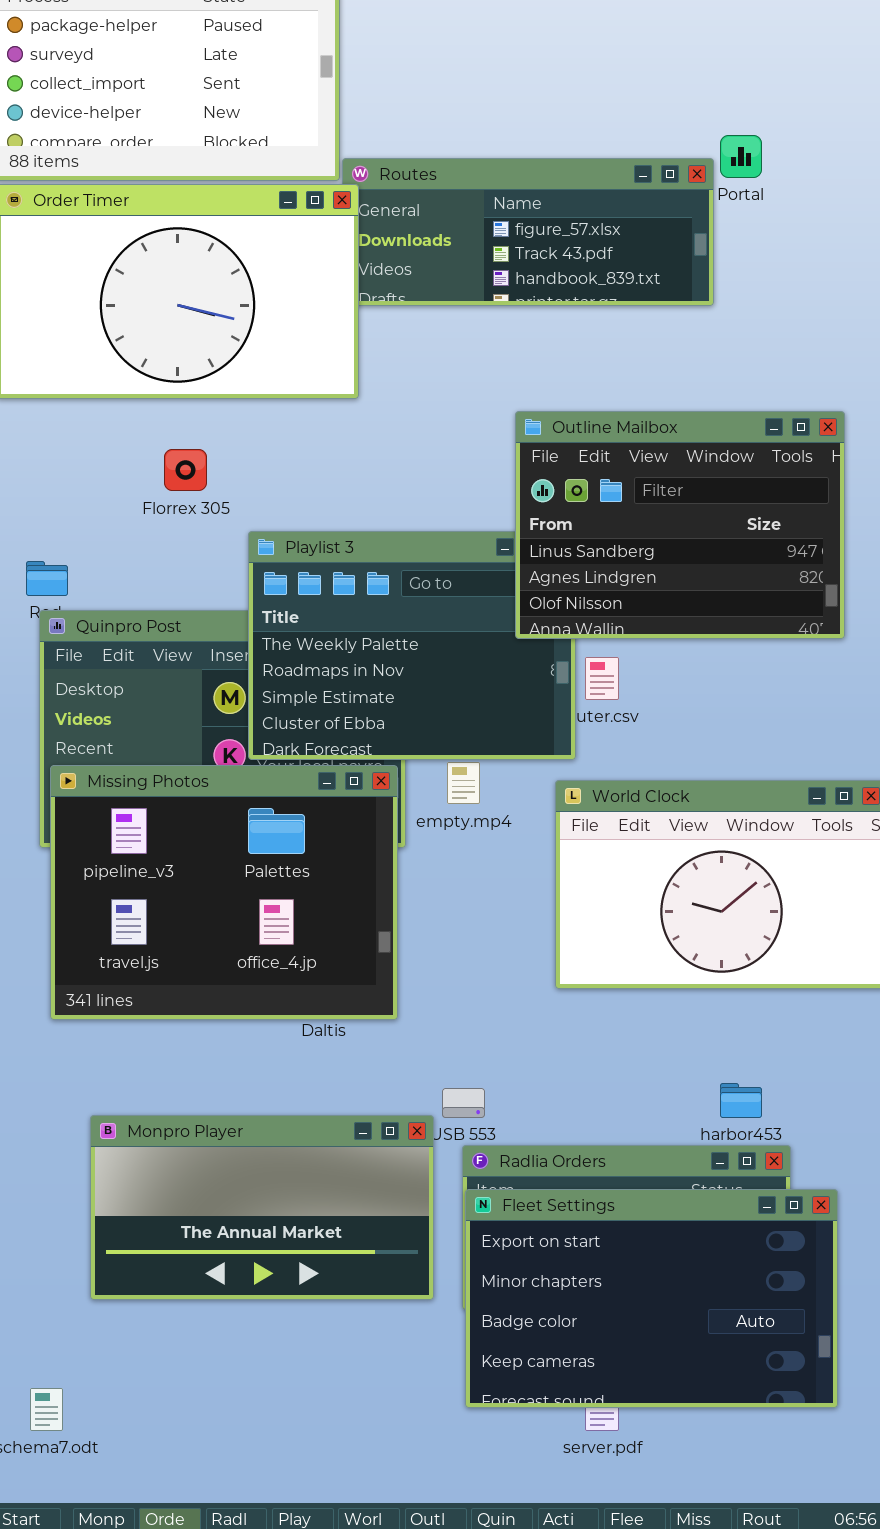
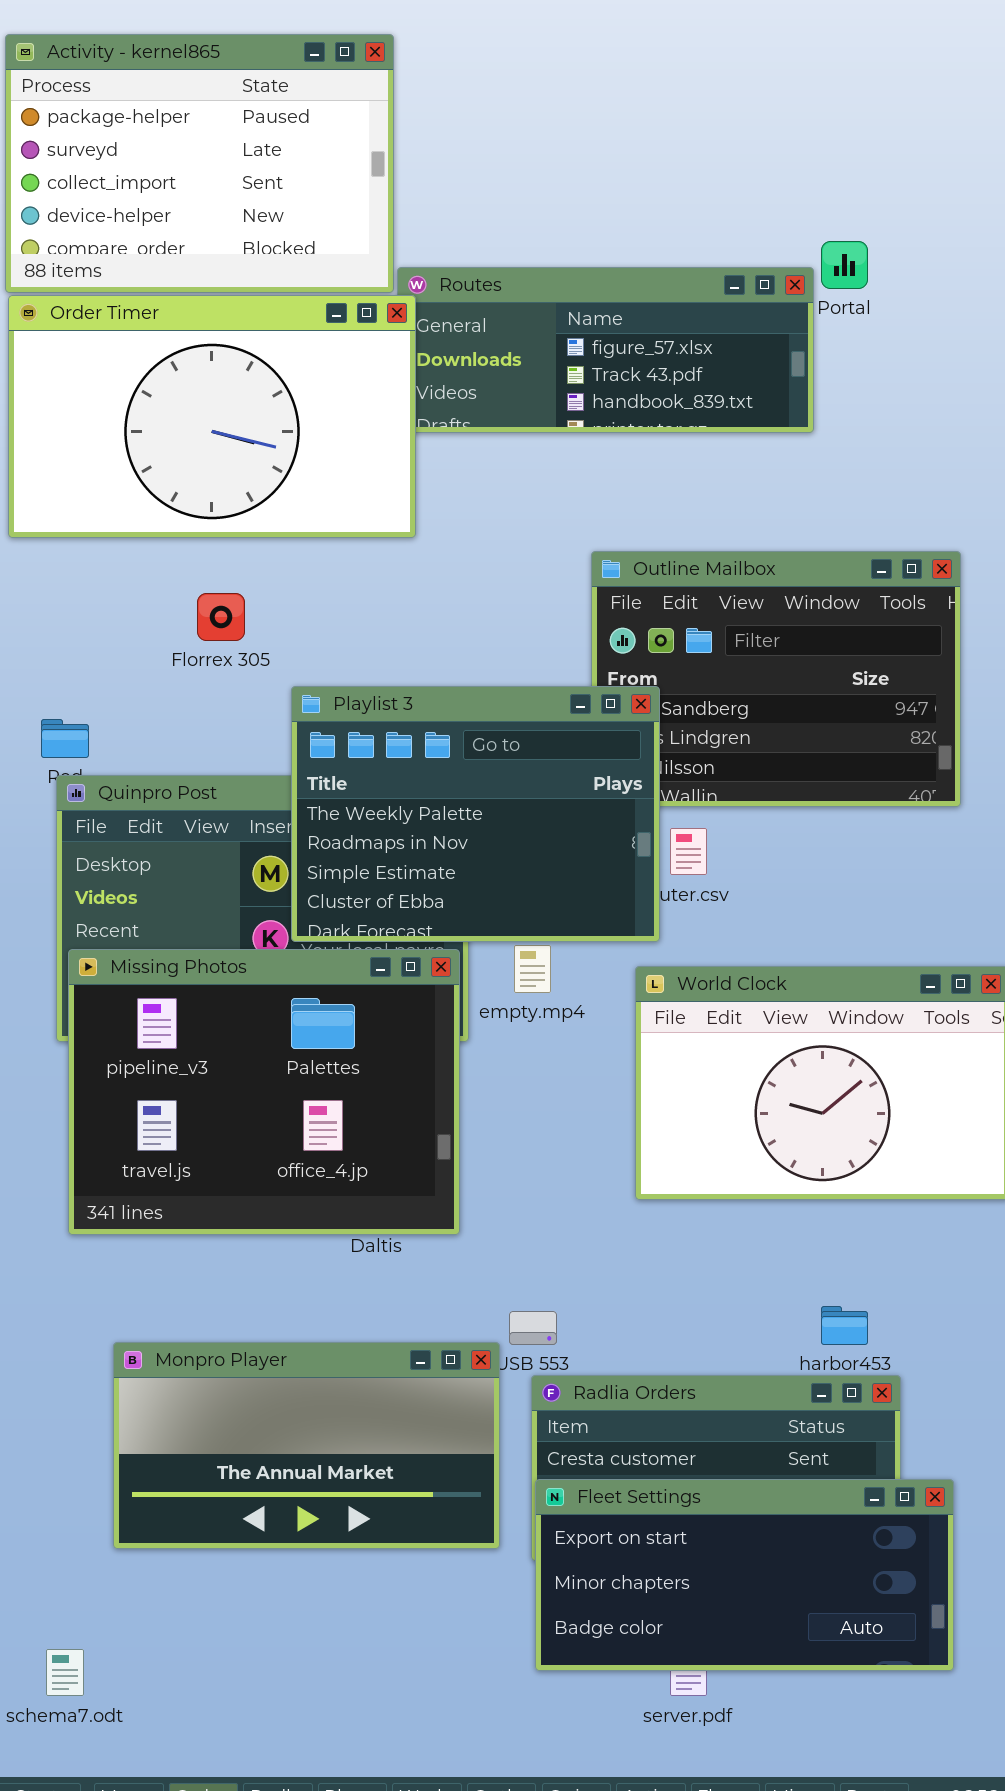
Playlist 3: [248,531,576,760] -> [291,686,660,942], raised
Fleet Settings: [465,1189,838,1408] -> [535,1479,954,1671], resized

